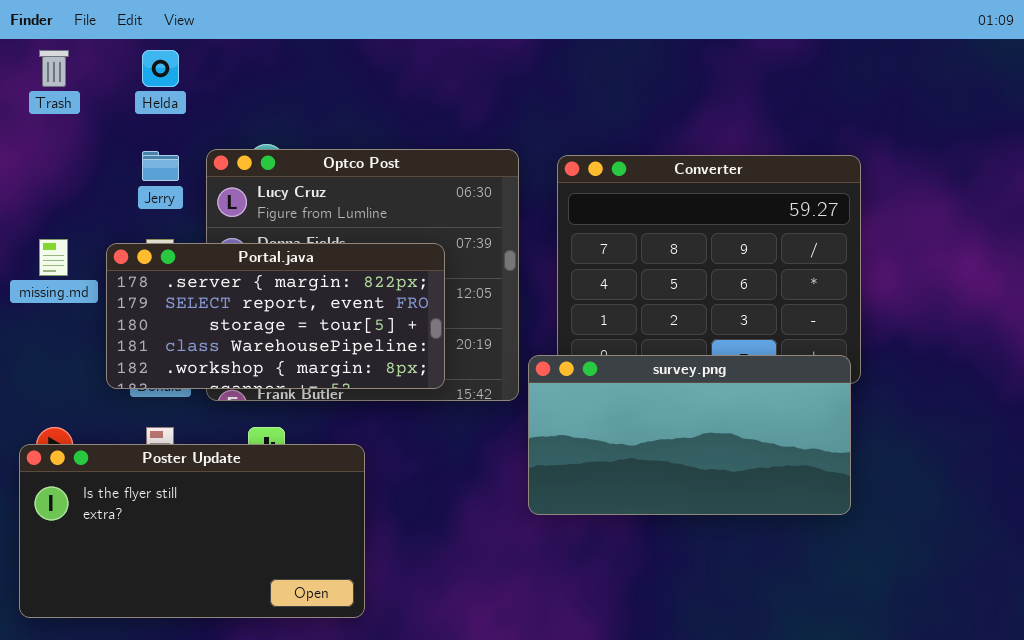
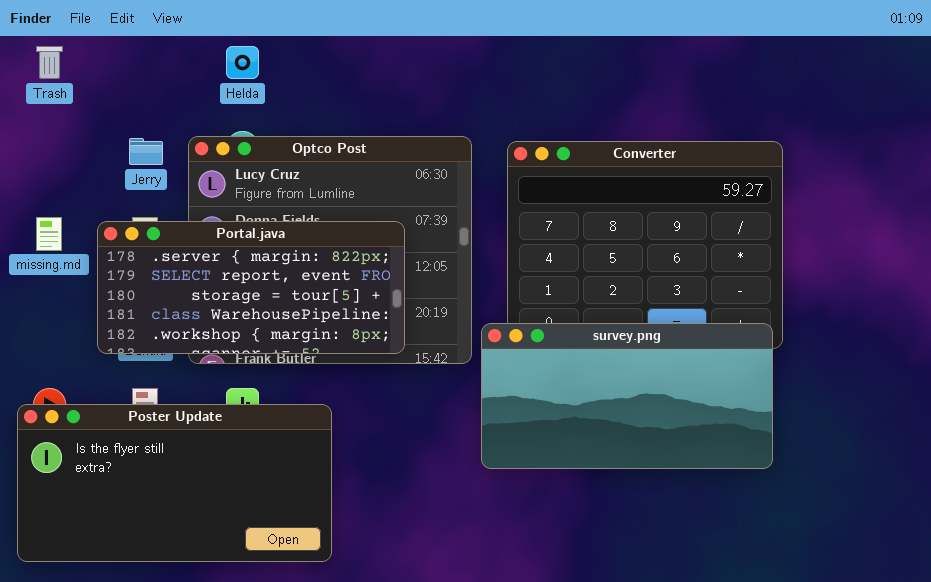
Helda: [142,50,179,87] -> [226,46,259,79], moved

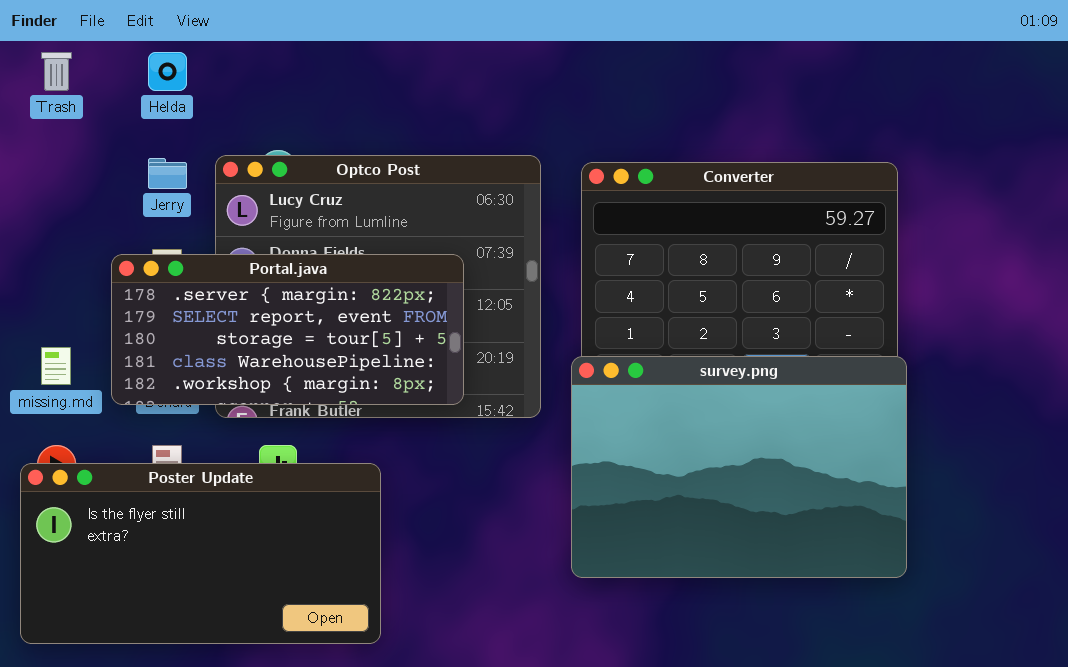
Helda: [226,46,259,79] -> [148,52,187,91], moved
missing.md: [36,217,62,251] -> [41,347,71,385], moved
survey.png: [481,323,773,469] -> [571,356,907,578], moved, resized

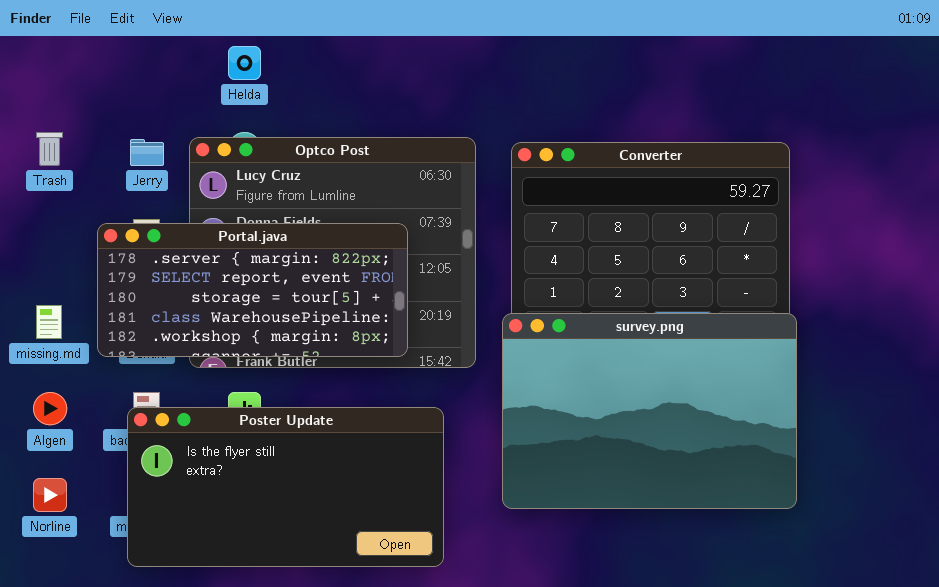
Trash: [41,52,72,91] -> [36,132,63,166], moved
Helda: [148,52,187,91] -> [228,46,261,80], moved
Poster Update: [20,463,381,644] -> [127,407,444,567], moved

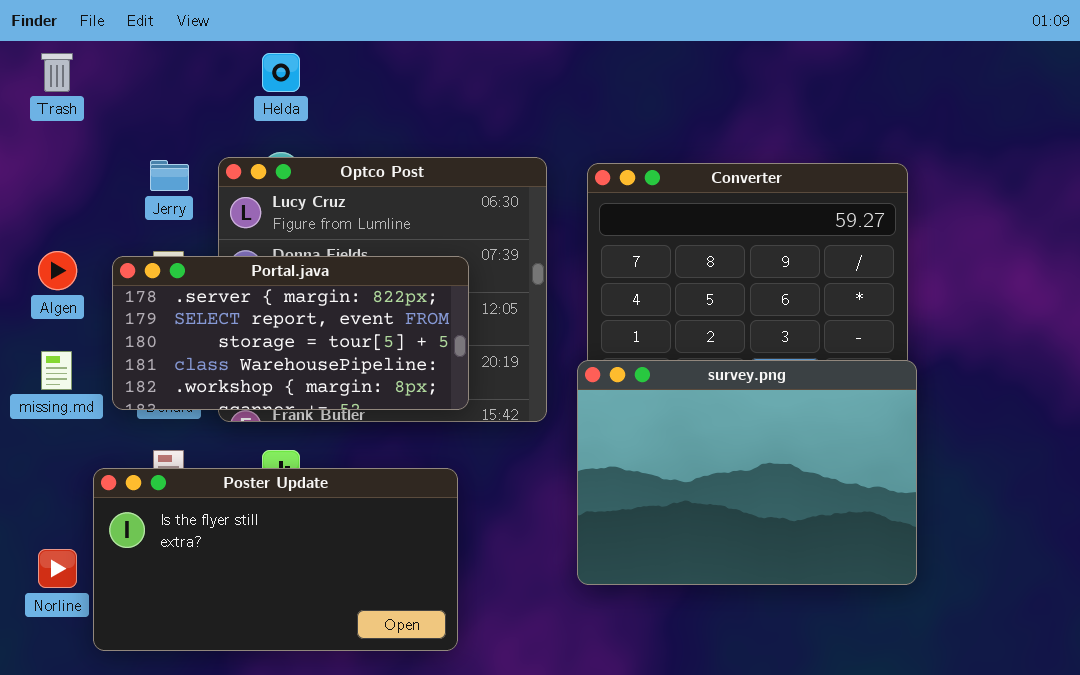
Trash: [36,132,63,166] -> [41,53,73,92], moved
Algen: [33,392,67,425] -> [38,251,77,290], moved
Poster Update: [127,407,444,567] -> [93,468,458,651], moved

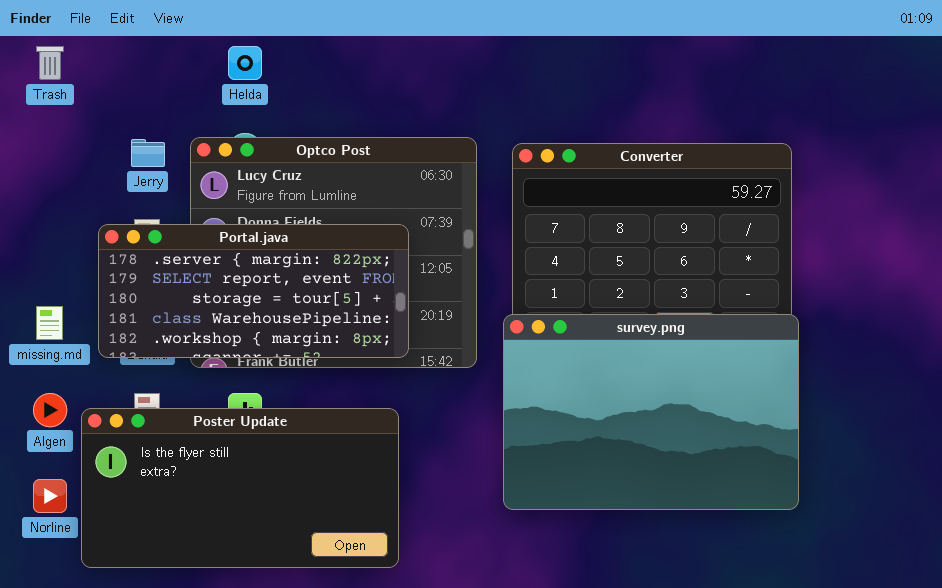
Algen: [38,251,77,290] -> [33,393,67,427], moved

